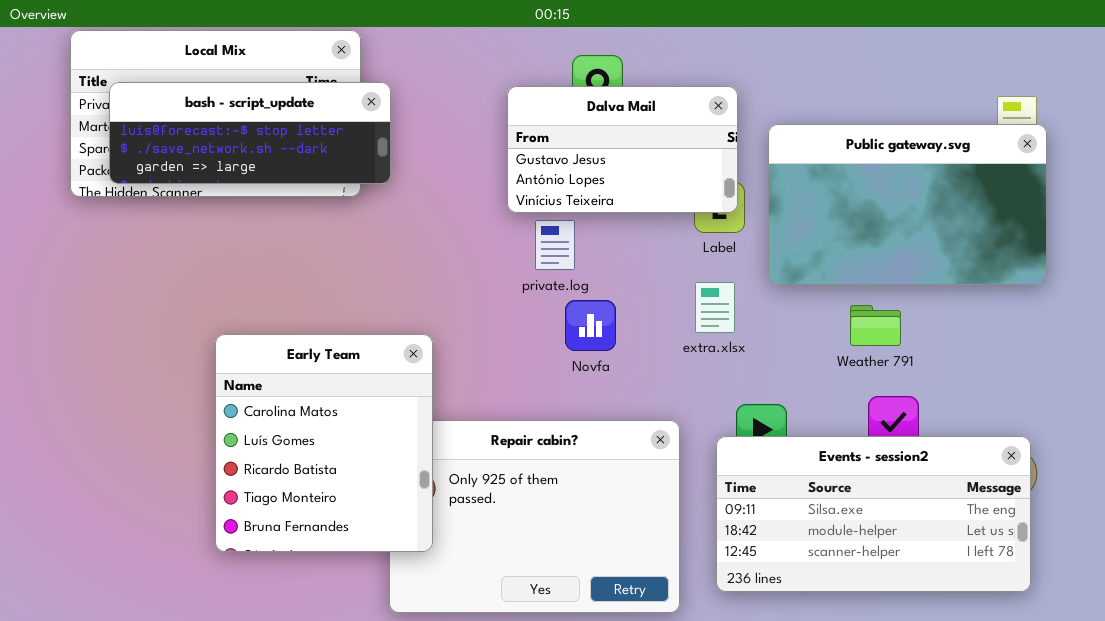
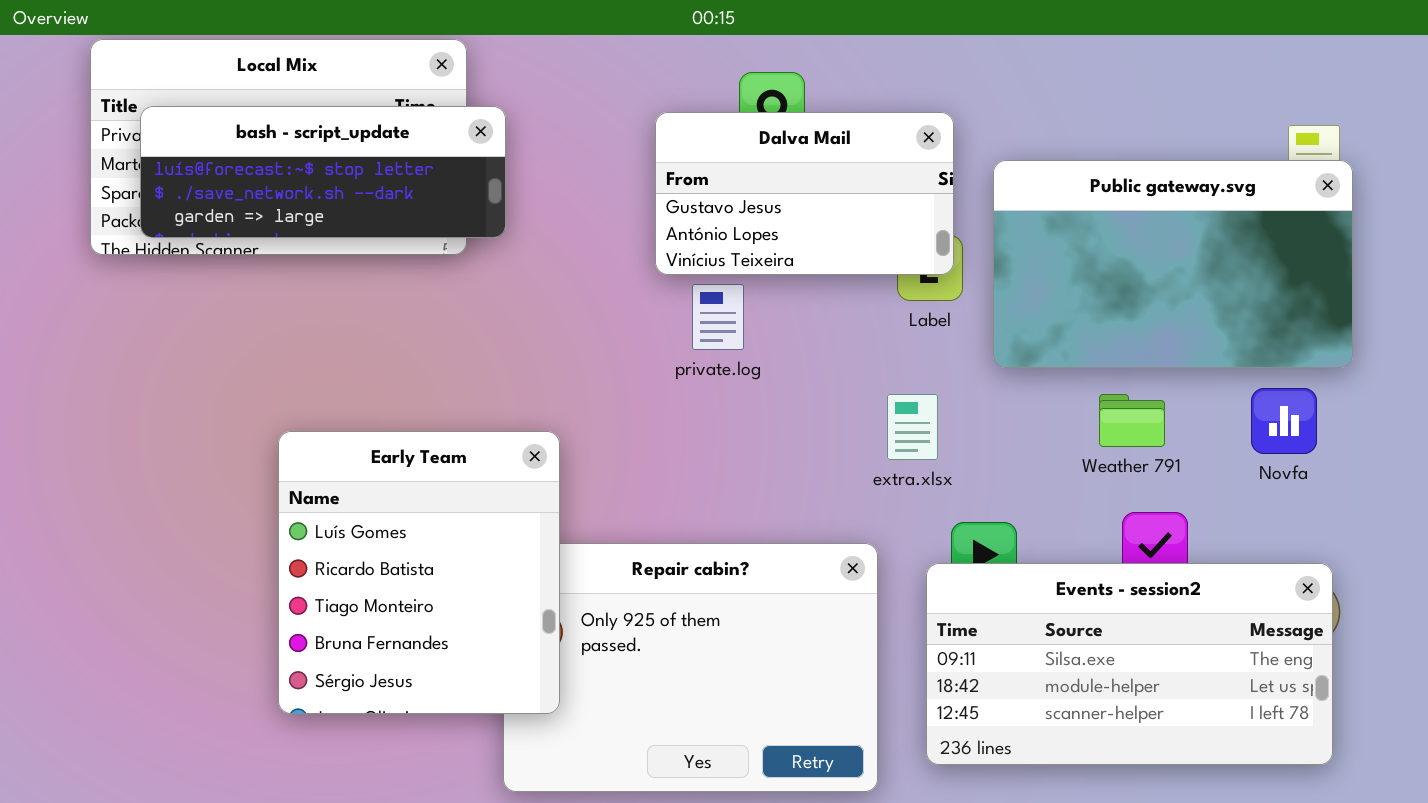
extra.xlsx: [695,282,735,333] -> [887,394,938,460], moved
Novfa: [565,300,616,351] -> [1251,388,1317,454], moved
Early Team: [215,334,433,552] -> [278,431,560,714], scrolled down 1 row

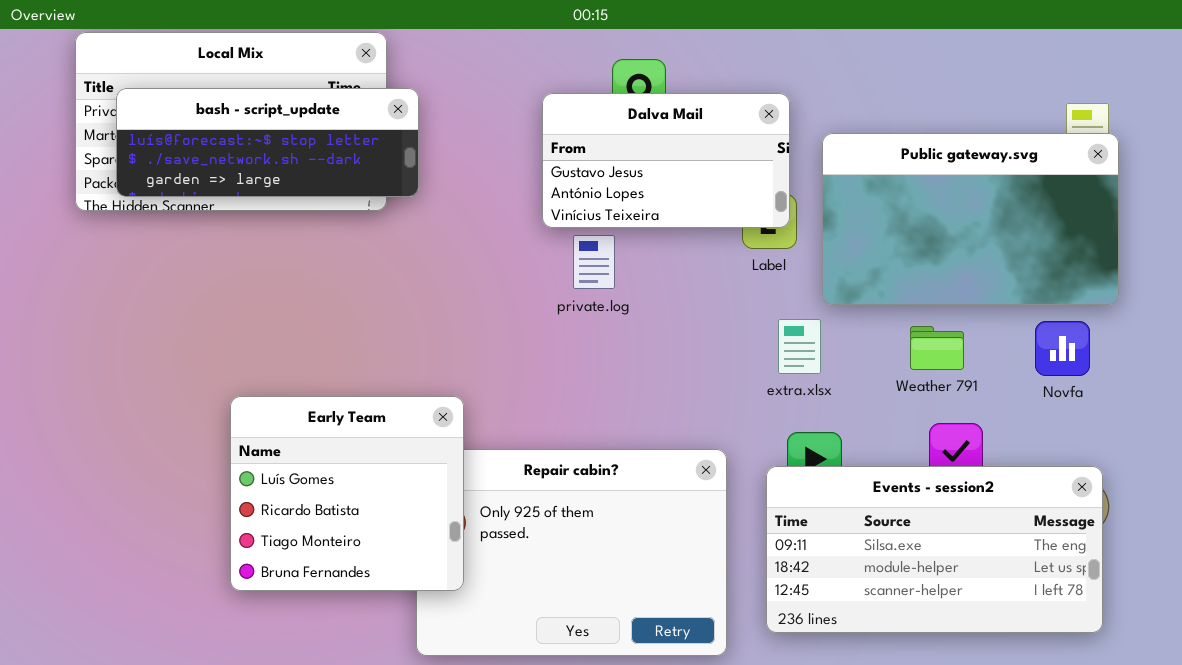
extra.xlsx: [887,394,938,460] -> [778,319,821,374], moved
Early Team: [278,431,560,714] -> [230,396,464,591], resized

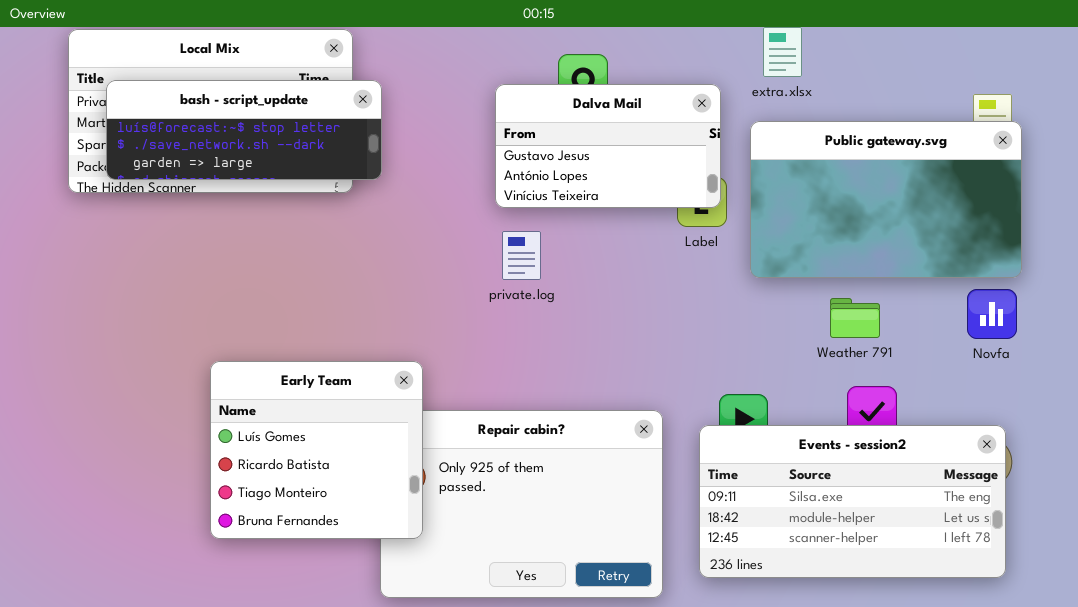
private.log: [573,235,615,289] -> [502,231,541,280], moved
extra.xlsx: [778,319,821,374] -> [763,27,802,77], moved
Novfa: [1035,321,1090,376] -> [967,289,1017,339], moved

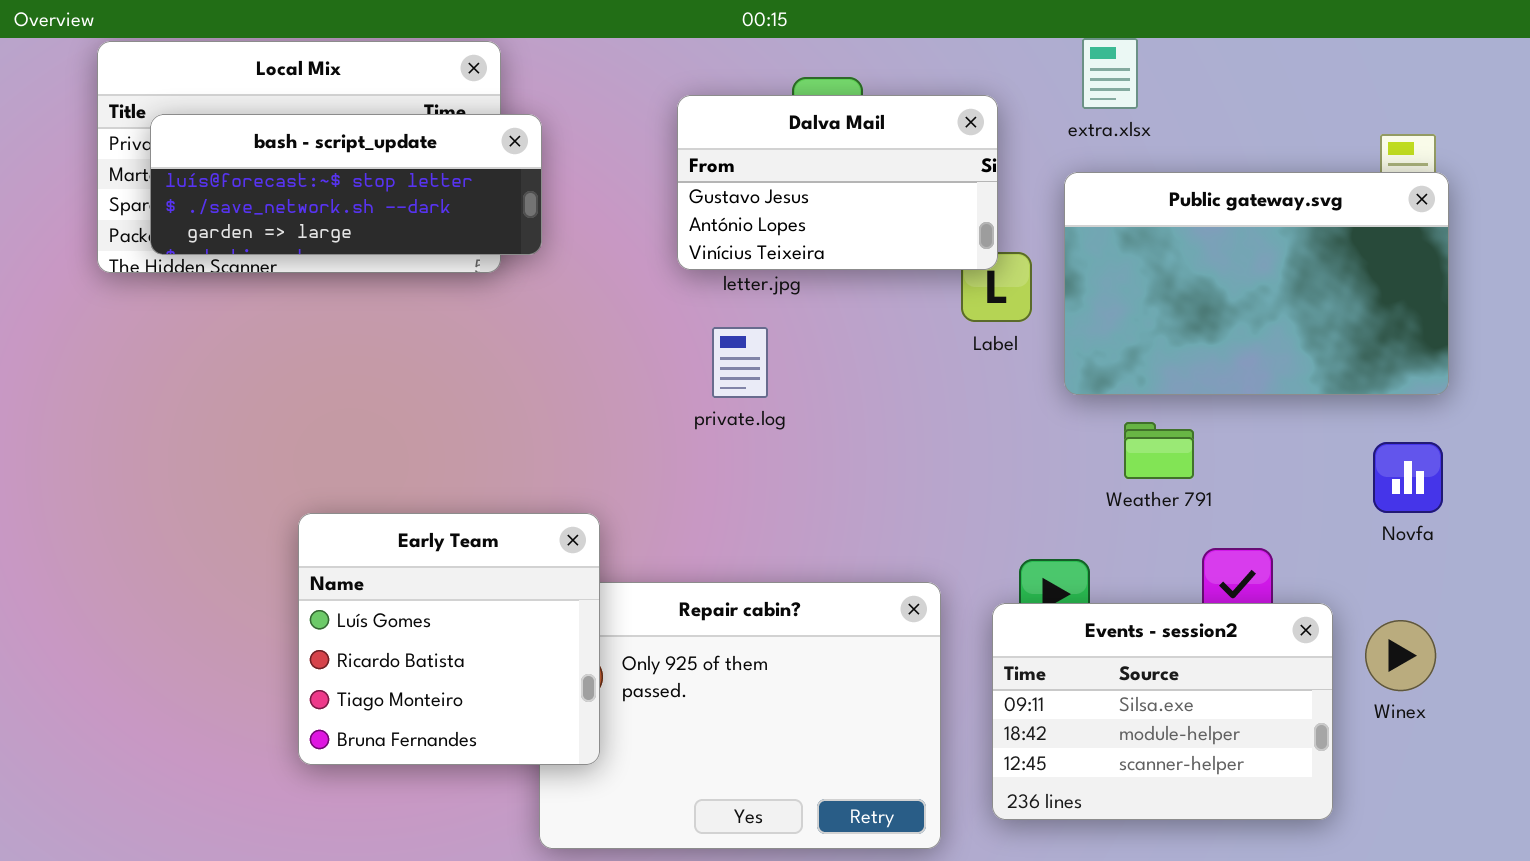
Dalva Mail: [495,84,721,208] -> [677,95,998,270], moved
Novfa: [967,289,1017,339] -> [1373,442,1443,513], moved
Weather 791: [830,298,880,338] -> [1124,422,1194,479], moved
Events - session2: [699,425,1006,578] -> [992,603,1333,820], resized

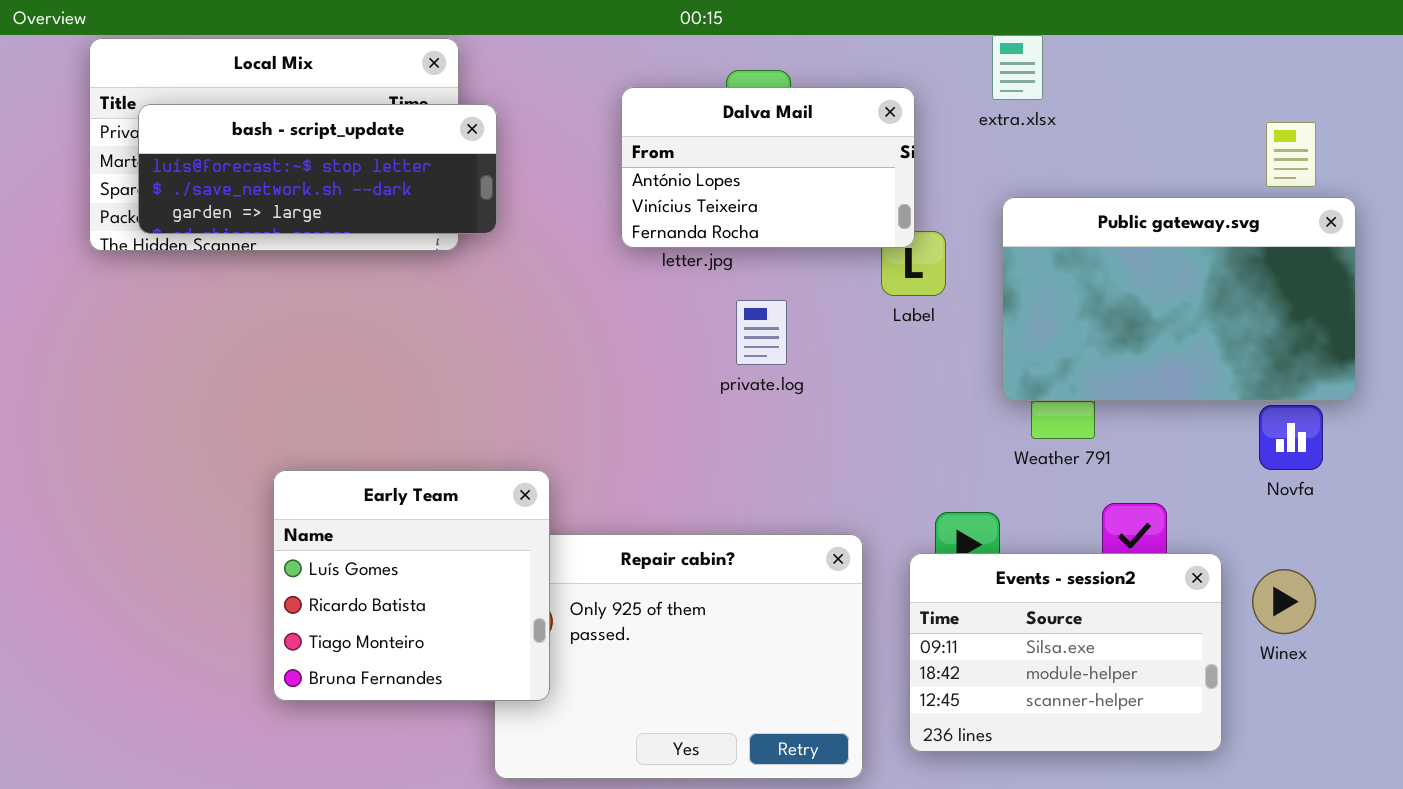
Dalva Mail: [677,95,998,270] -> [621,87,915,248], scrolled down 1 row
Public gateway.svg: [1064,172,1449,395] -> [1002,197,1356,401], moved
private.log: [712,327,768,398] -> [736,300,787,365], moved

